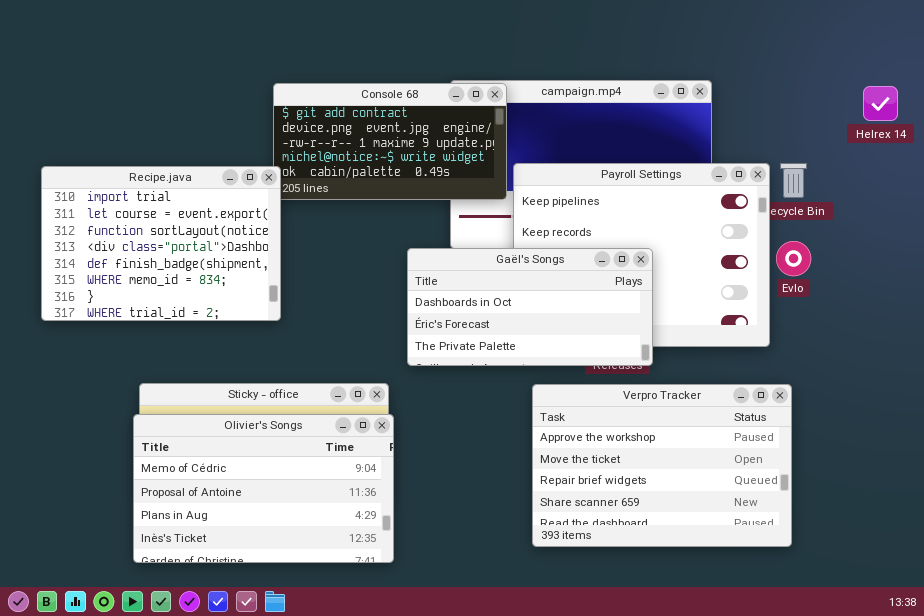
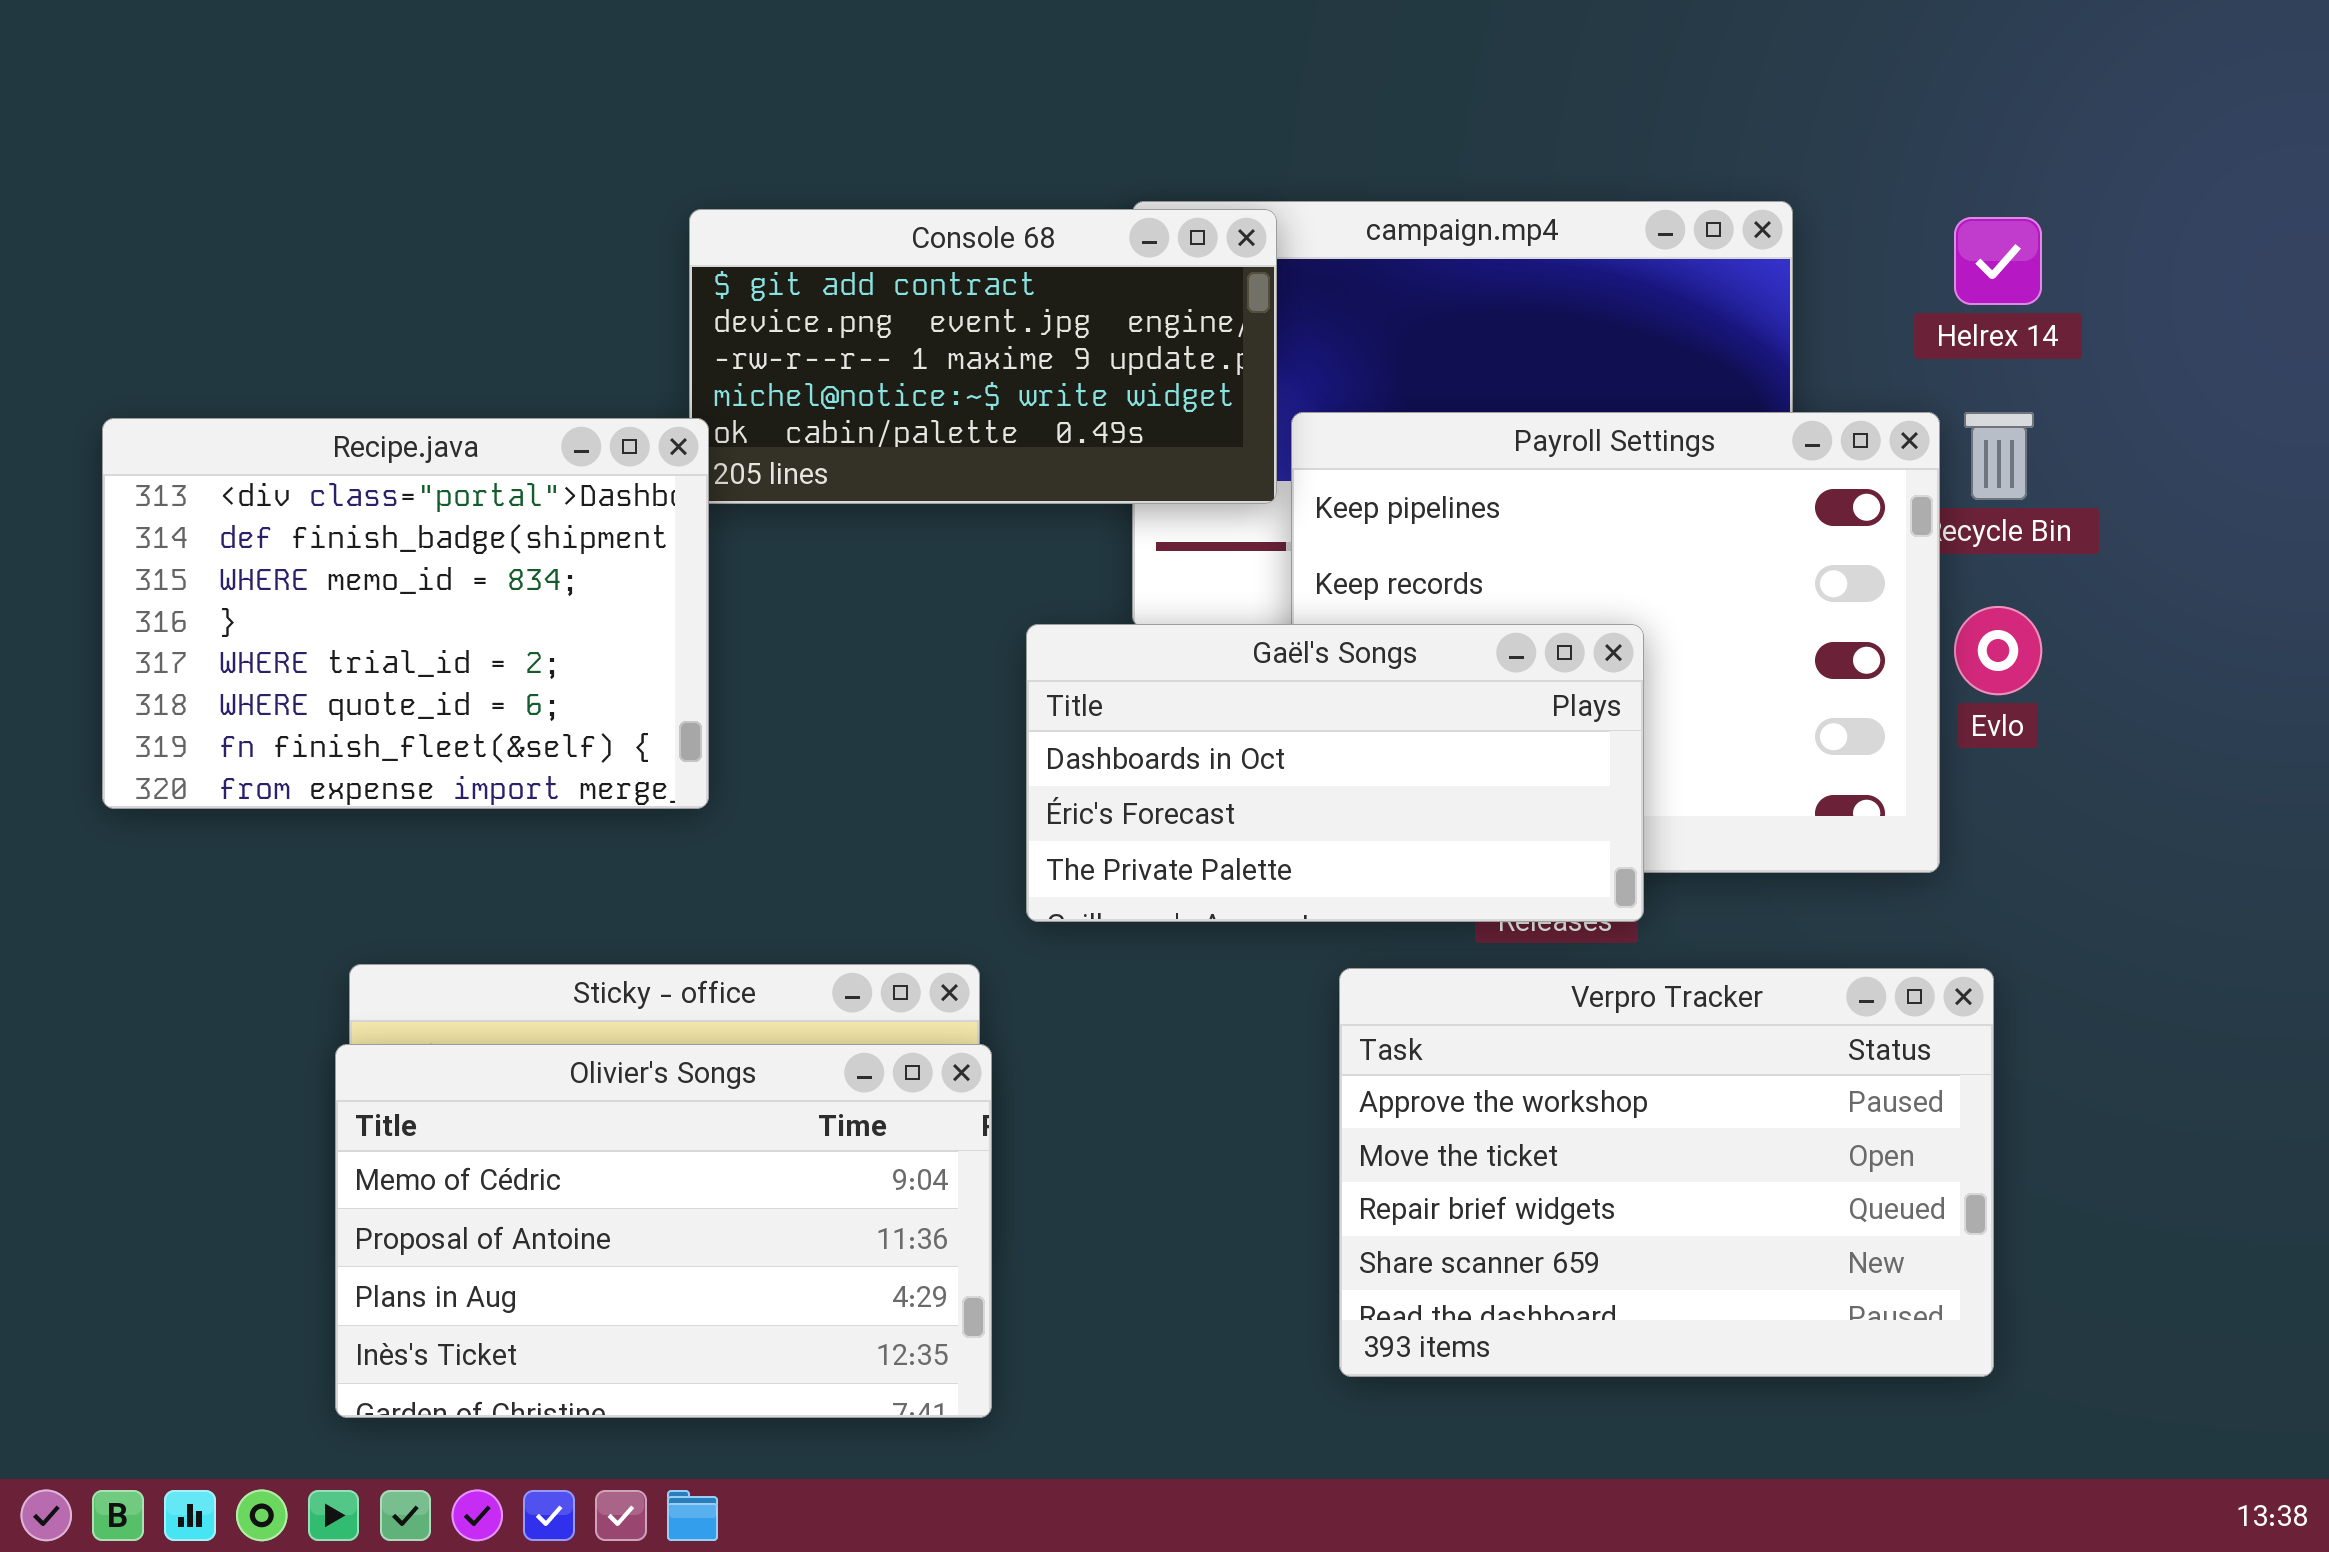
Helrex 14: [863,86,898,121] -> [1954,217,2042,305], moved
Recipe.java: [41,166,281,321] -> [102,418,709,809], scrolled down 3 rows

